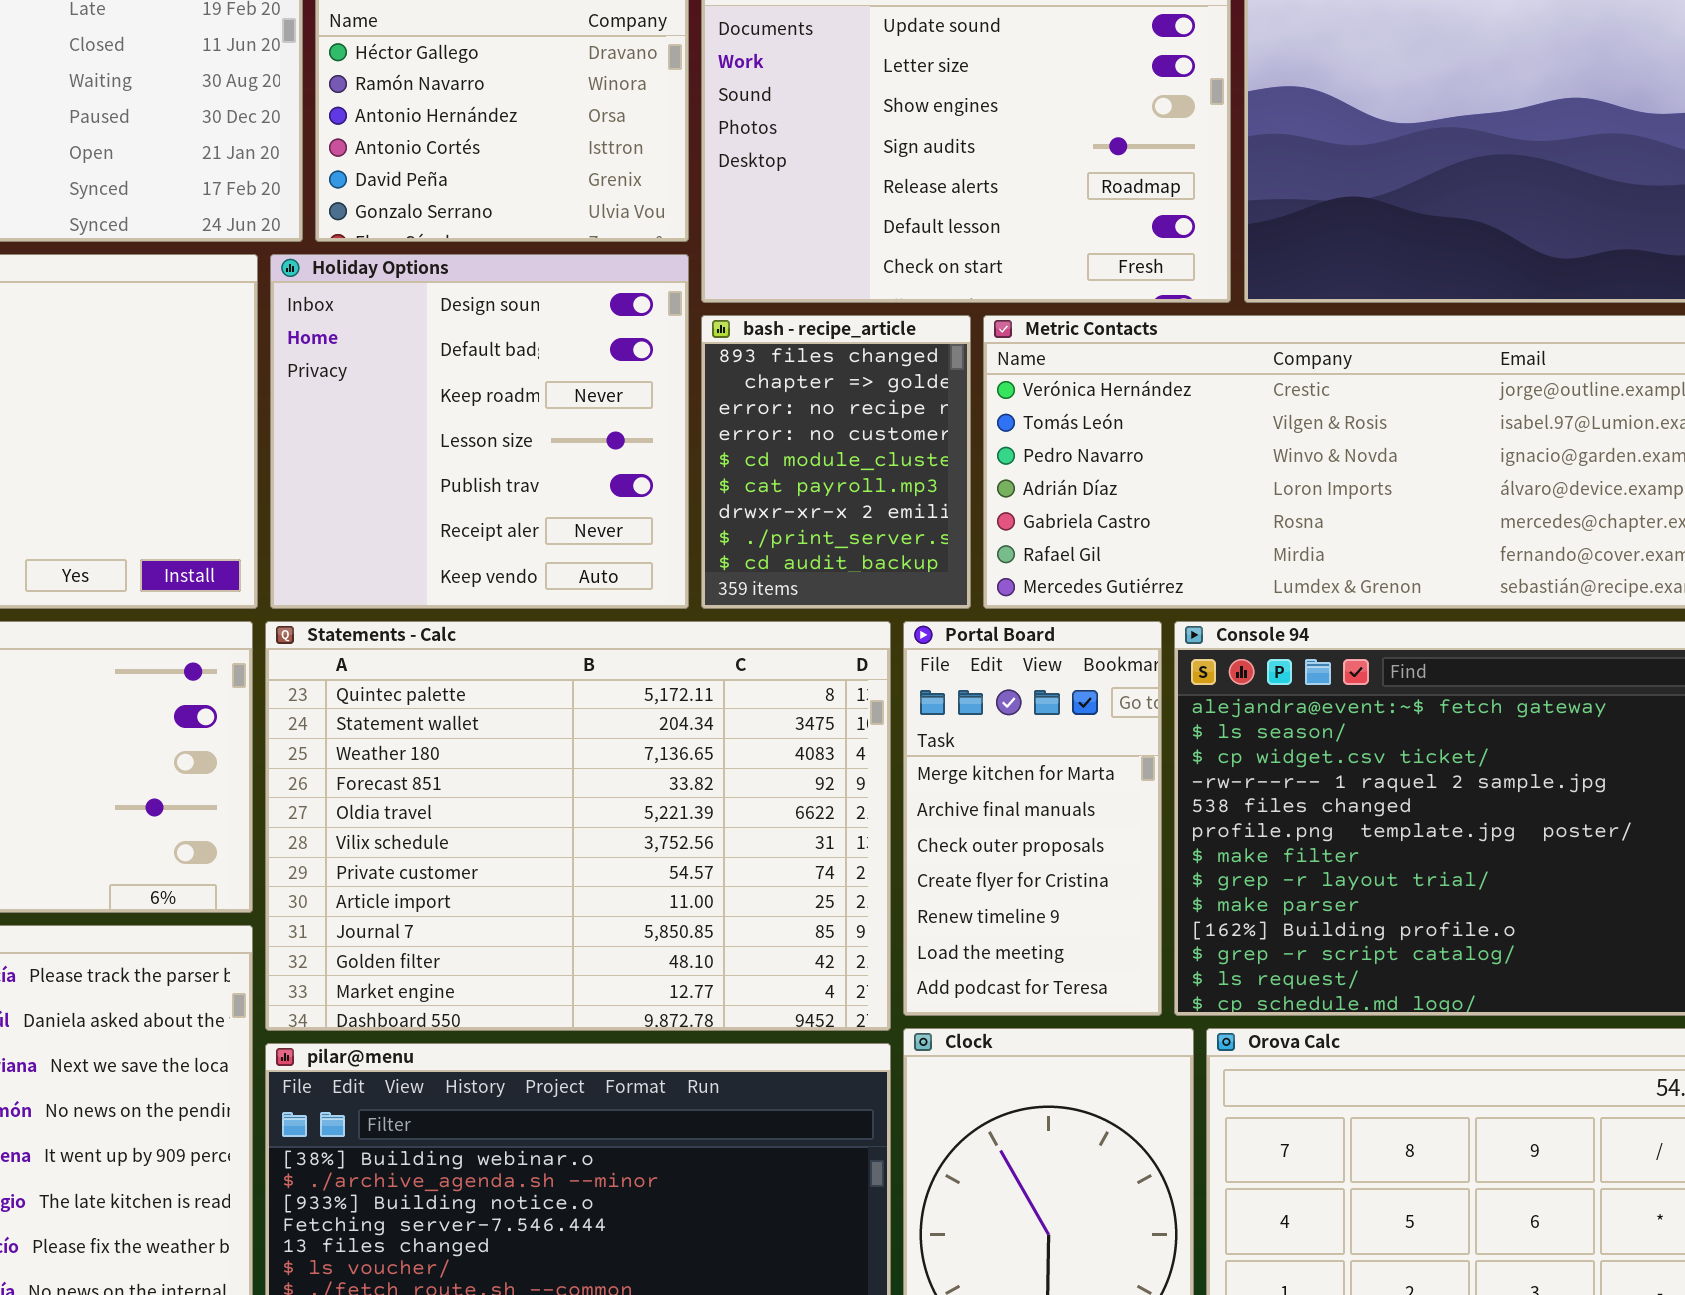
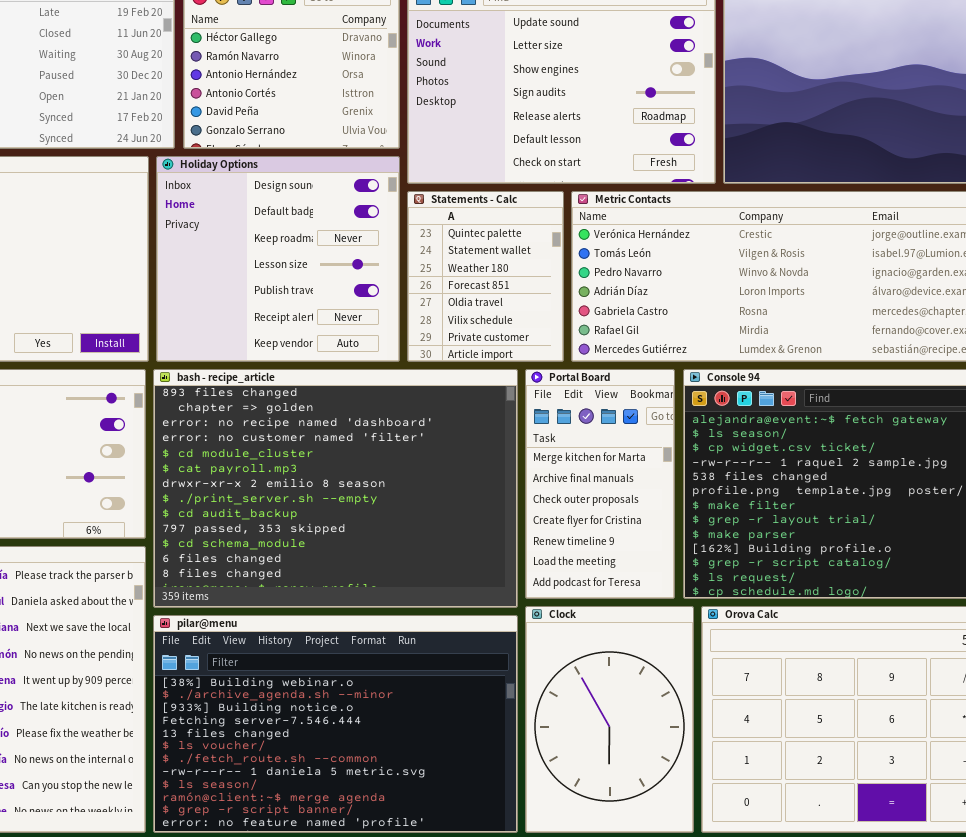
bash - recipe_article: [701,315,971,609] -> [153,369,518,608], moved, resized
Statements - Calc: [265,621,891,1031] -> [407,191,564,362], moved, resized

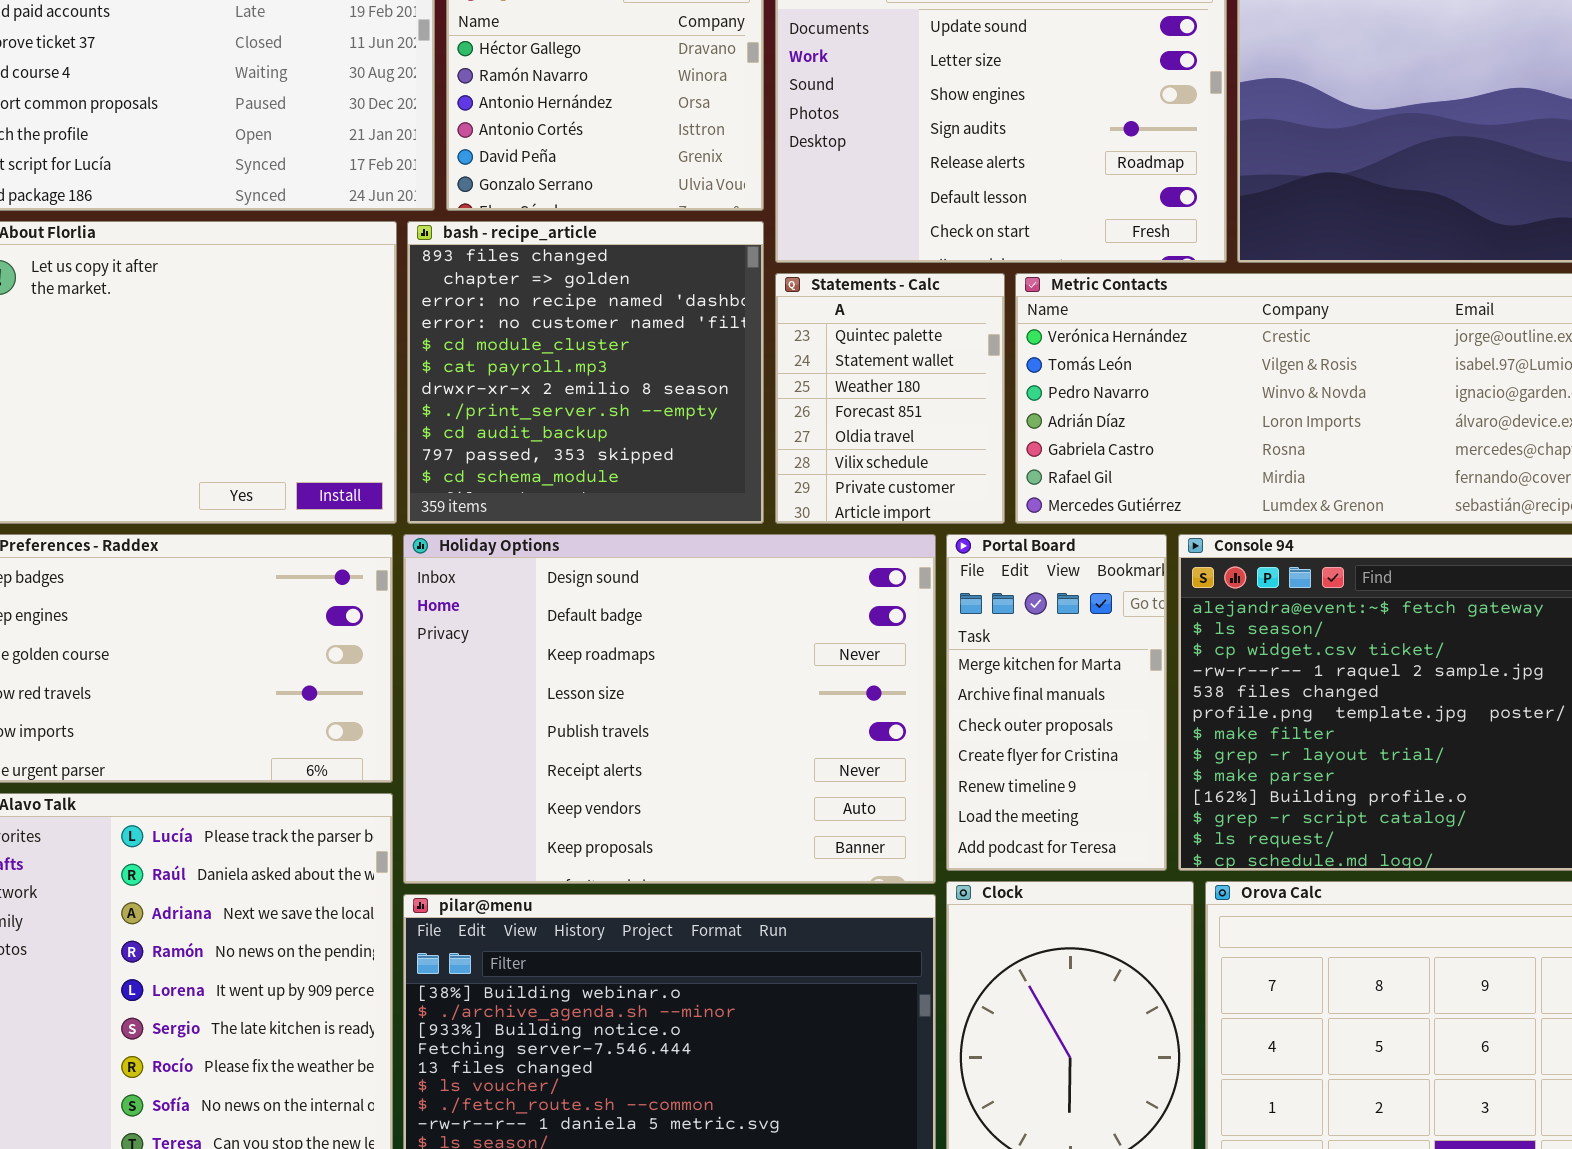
Holiday Options: [156,156,400,362] -> [403,534,936,884], moved, resized
bash - recipe_article: [153,369,518,608] -> [407,221,764,524], moved, resized

